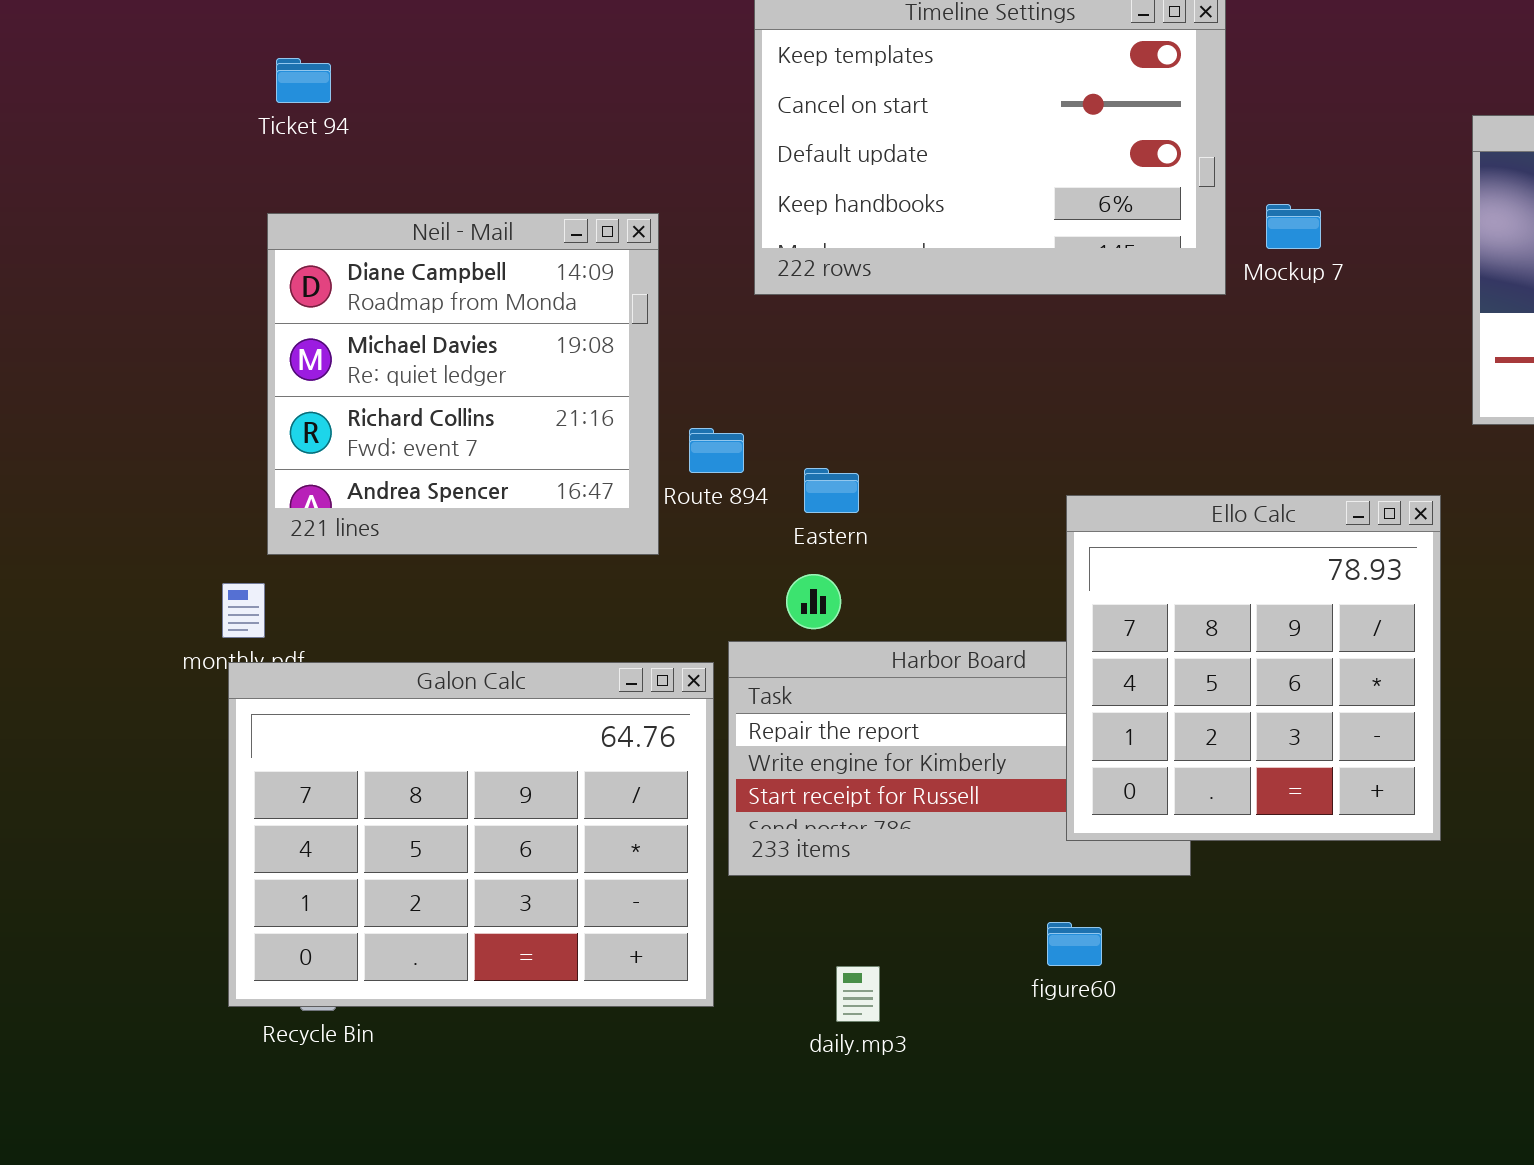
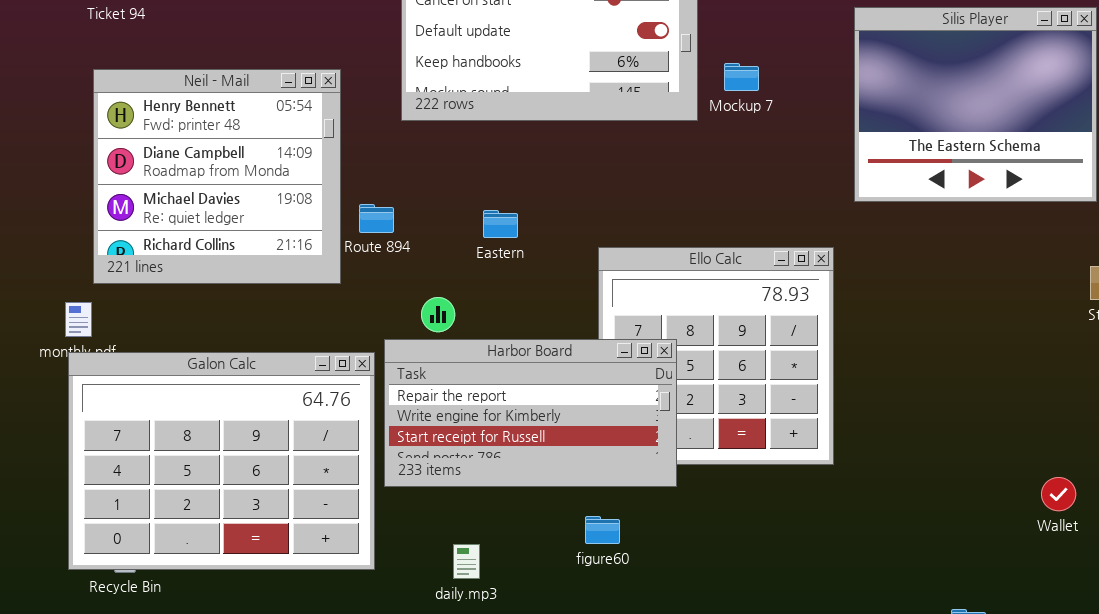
Neil - Mail: [267,213,659,555] -> [93,69,341,284], scrolled up 1 row
Eastern: [804,468,859,513] -> [483,210,518,238], moved
Harbor Board: [728,641,1191,876] -> [384,339,677,487], raised

